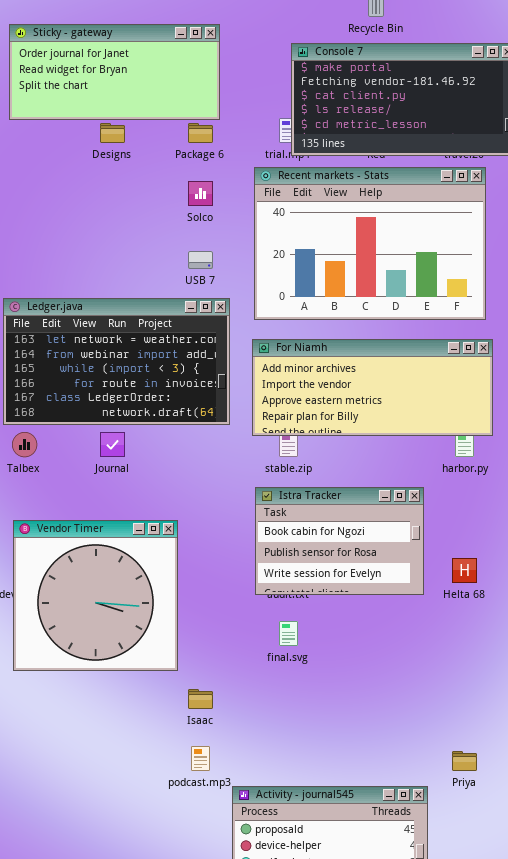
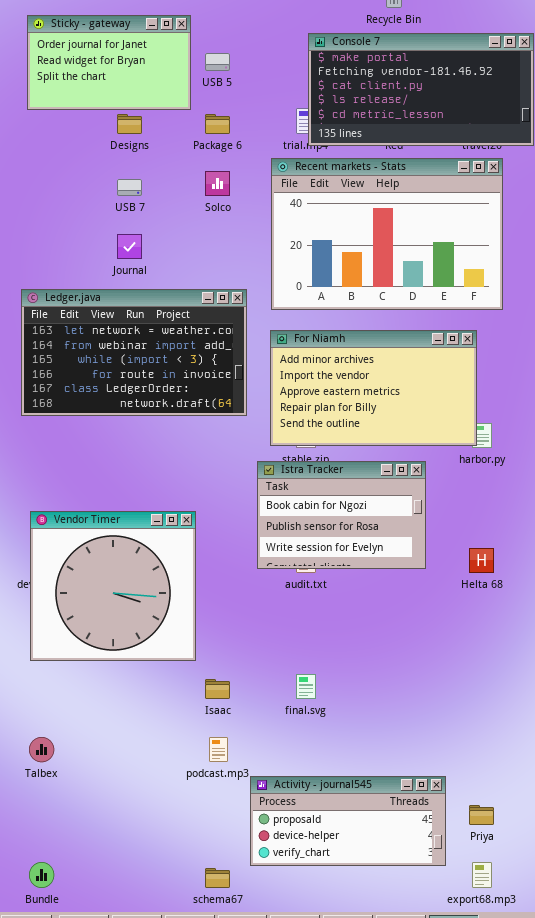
Sticky - gateway: [9,24,220,120] -> [27,15,191,110], resized
USB 7: [188,251,213,269] -> [117,179,142,196], moved
For Niamh: [252,339,493,436] -> [270,330,477,446], resized
Talbex: [12,432,37,457] -> [29,737,54,762], moved
Journal: [100,432,125,457] -> [117,234,142,259], moved
Istra Tracker: [255,487,424,595] -> [257,461,426,569], moved
final.svg: [279,621,298,646] -> [296,674,316,699], moved
Priya: [452,751,477,771] -> [469,805,494,825], moved

